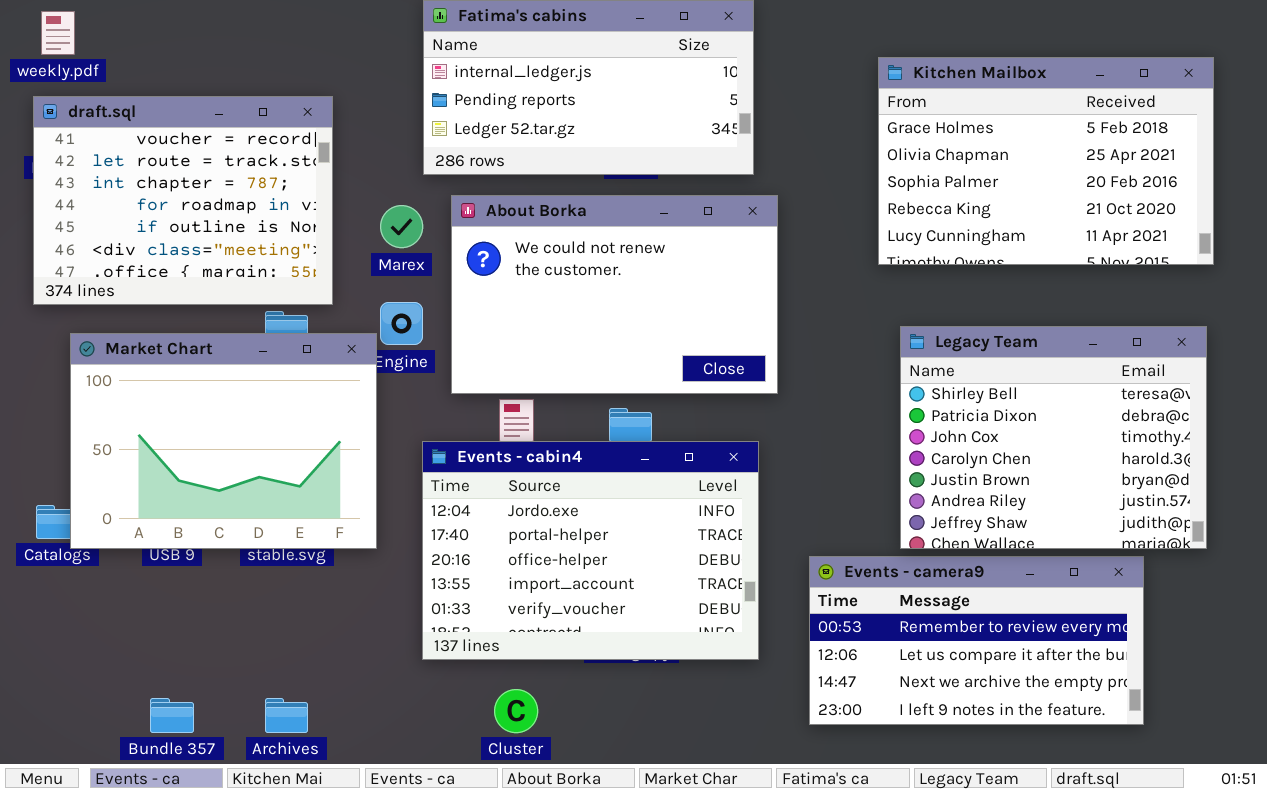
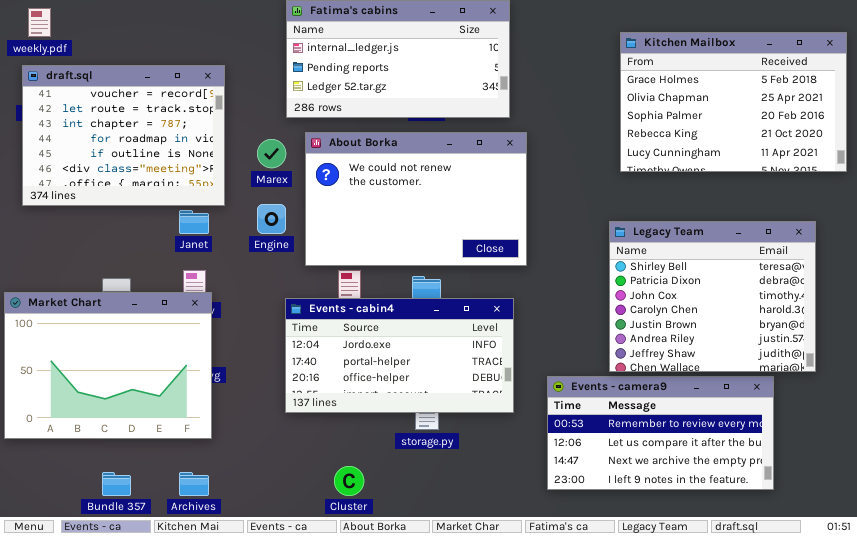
Kitchen Mailbox: [878,57,1214,265] -> [620,32,847,172], moved
Market Chart: [70,333,377,549] -> [4,292,212,439], moved
Events - cabin4: [422,441,759,660] -> [285,298,514,413], resized

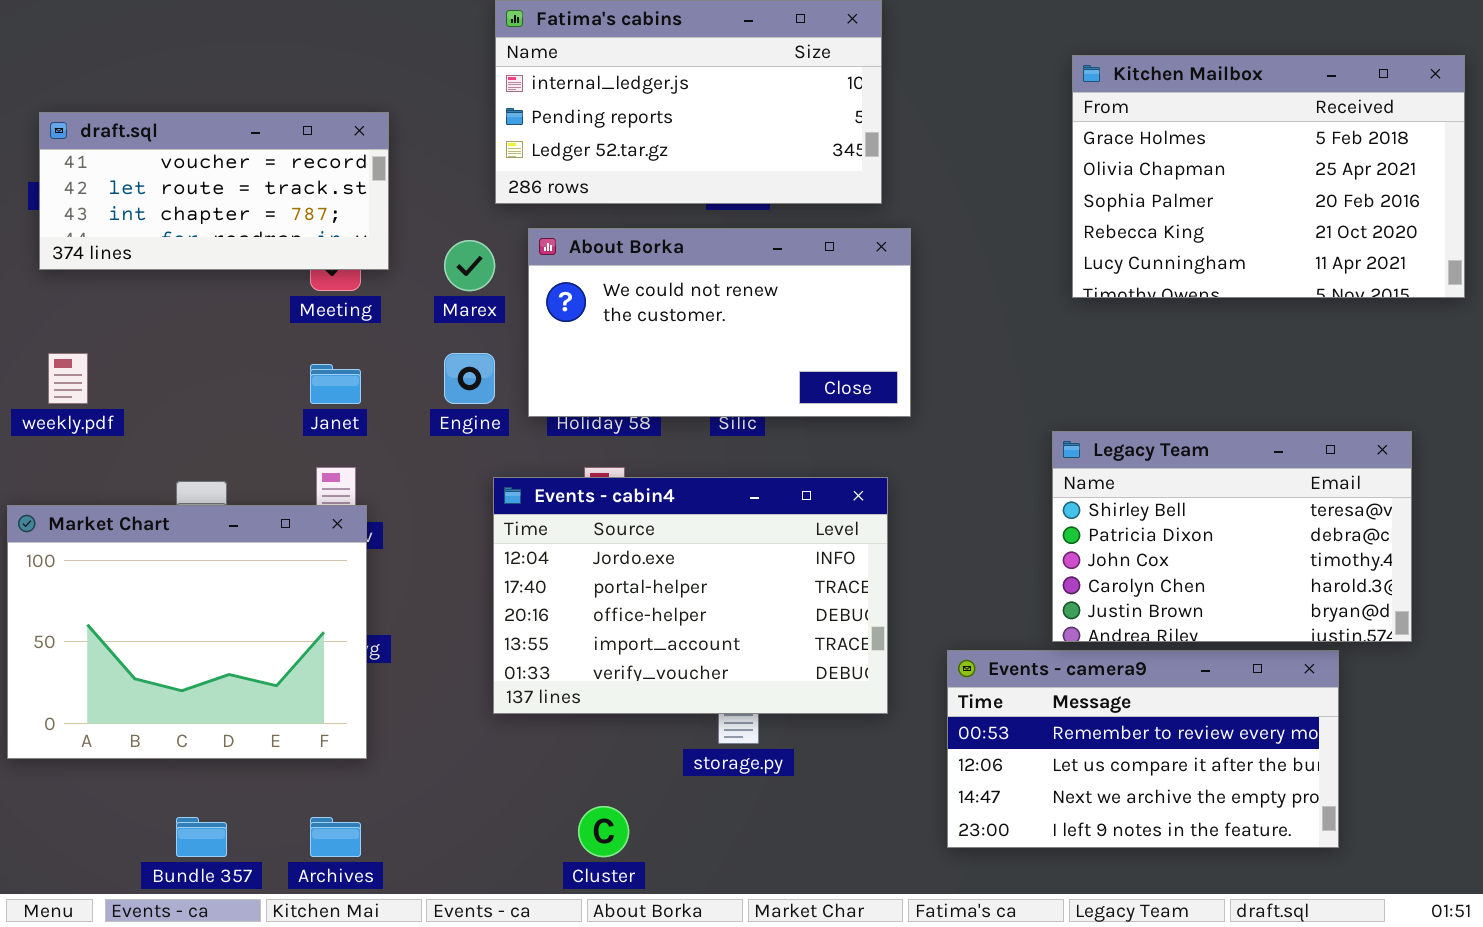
weekly.pdf: [28,8,51,37] -> [48,353,88,404], moved
draft.sql: [22,65,225,206] -> [39,112,389,270], resized
About Borka: [305,132,527,266] -> [528,228,911,417], resized
Legacy Team: [609,221,816,372] -> [1052,431,1412,642], resized
Events - cabin4: [285,298,514,413] -> [493,477,888,714], resized

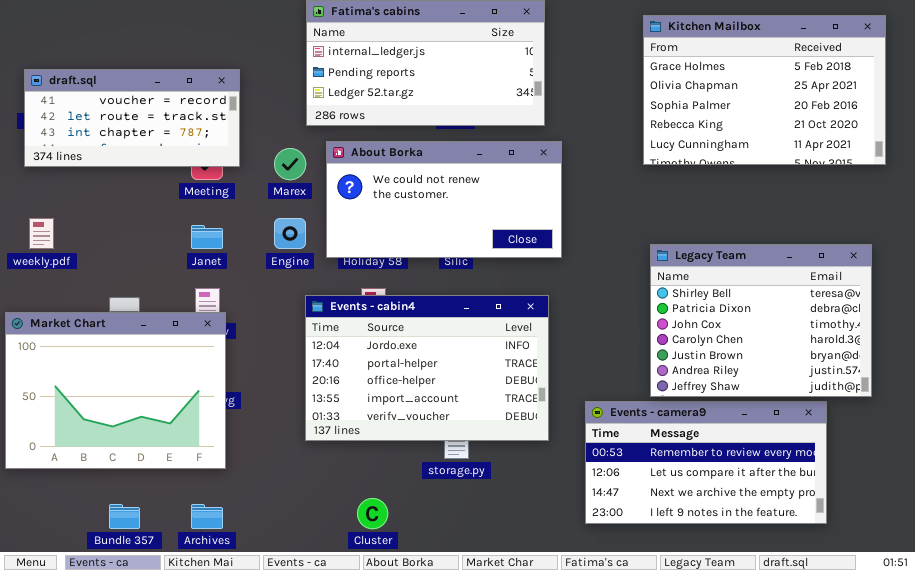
Kitchen Mailbox: [1072,55,1465,298] -> [643,15,886,165], moved
Legacy Team: [1052,431,1412,642] -> [650,244,872,397], resized

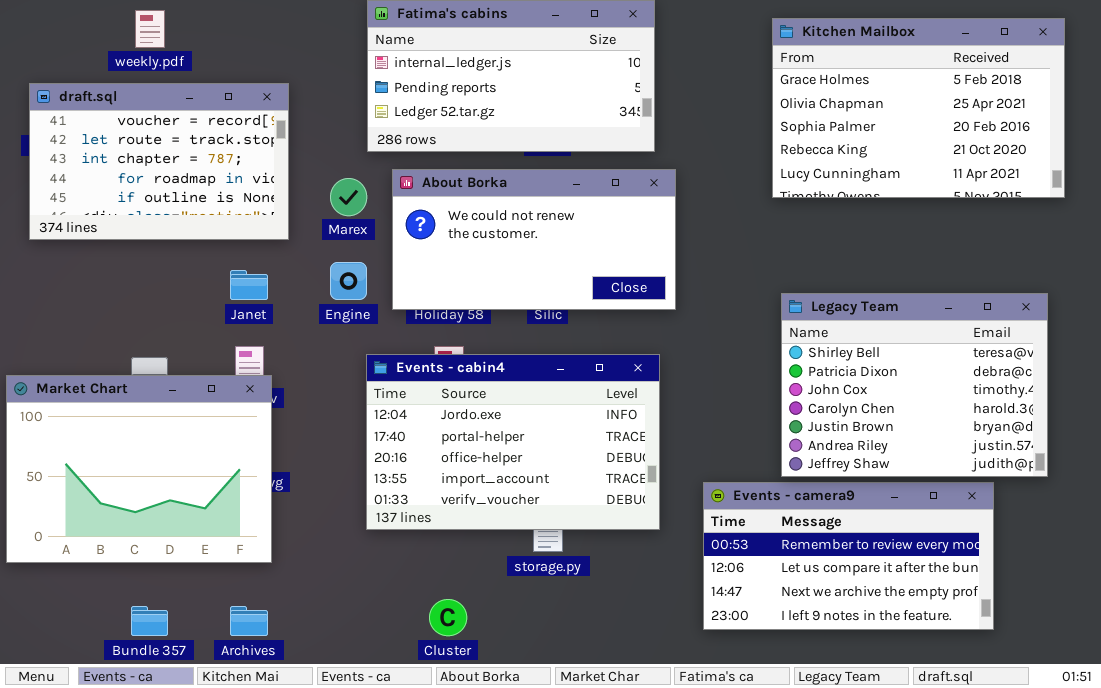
draft.sql: [24,69,240,167] -> [29,83,289,240], resized
weekly.pdf: [29,218,54,249] -> [135,10,165,48], moved

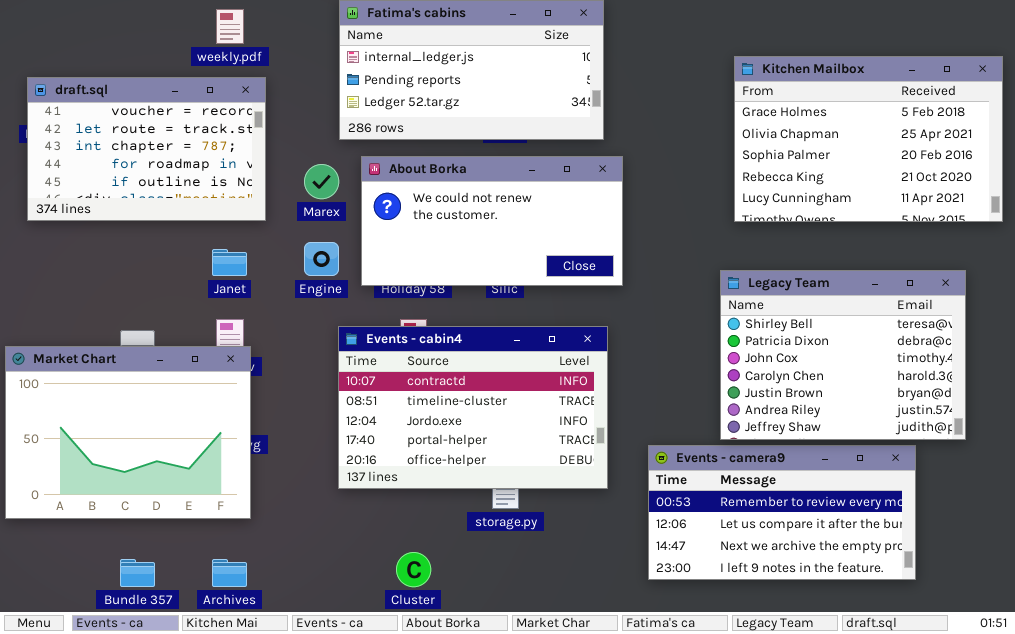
weekly.pdf: [135,10,165,48] -> [216,9,244,44], moved
Kitchen Mailbox: [772,18,1065,198] -> [734,56,1003,222], moved
Events - cabin4: [366,354,660,530] -> [338,326,608,489], scrolled up 2 rows

